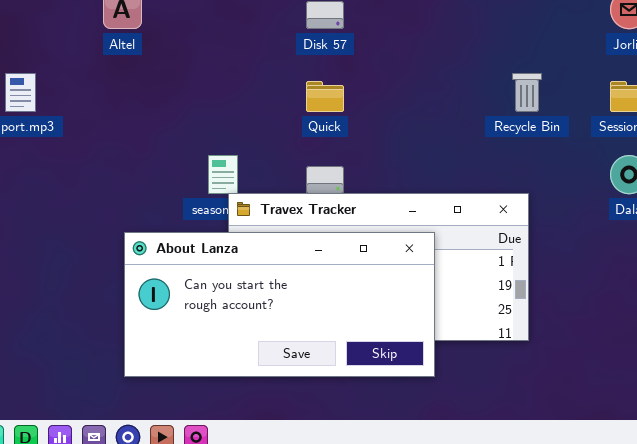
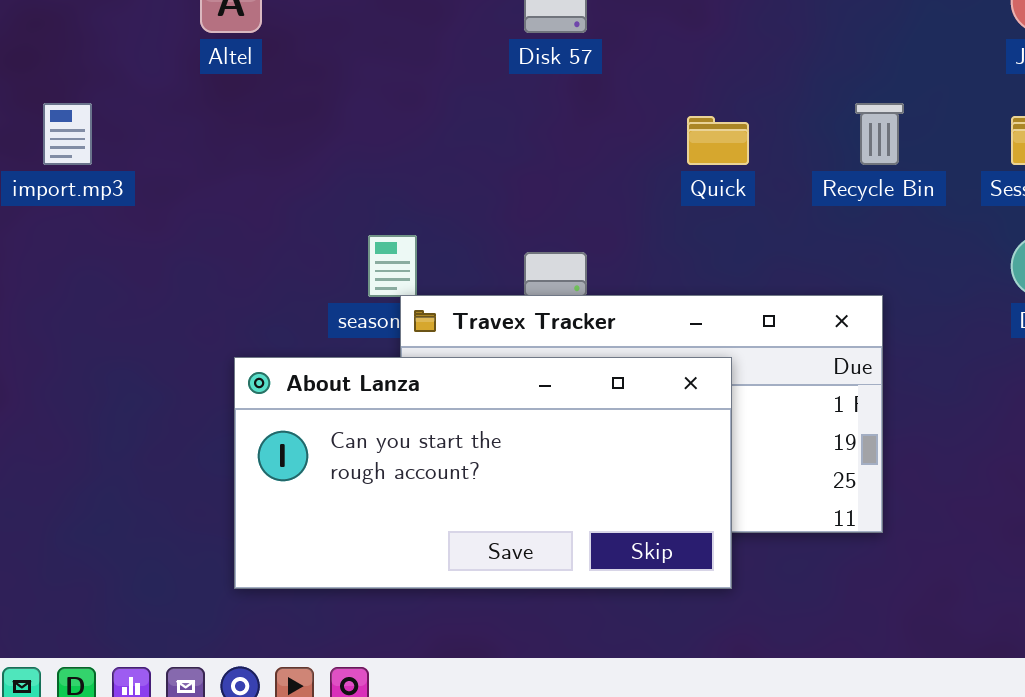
Quick: [306,81,344,112] -> [687,116,749,165], moved

